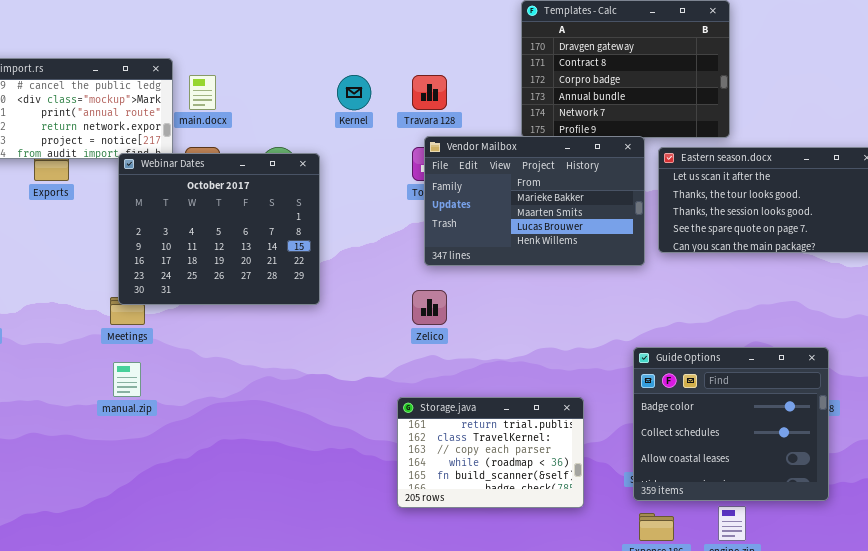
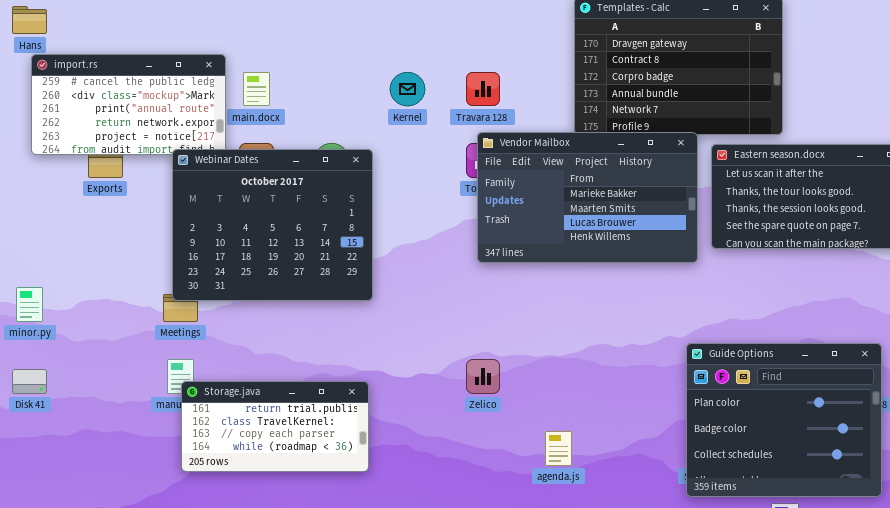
Zelico: [412,290,447,325] -> [466,359,500,394], moved
Guide Options: [633,347,829,501] -> [686,343,882,497], scrolled up 1 row
Storage.java: [397,397,584,508] -> [181,381,369,472], moved, resized

